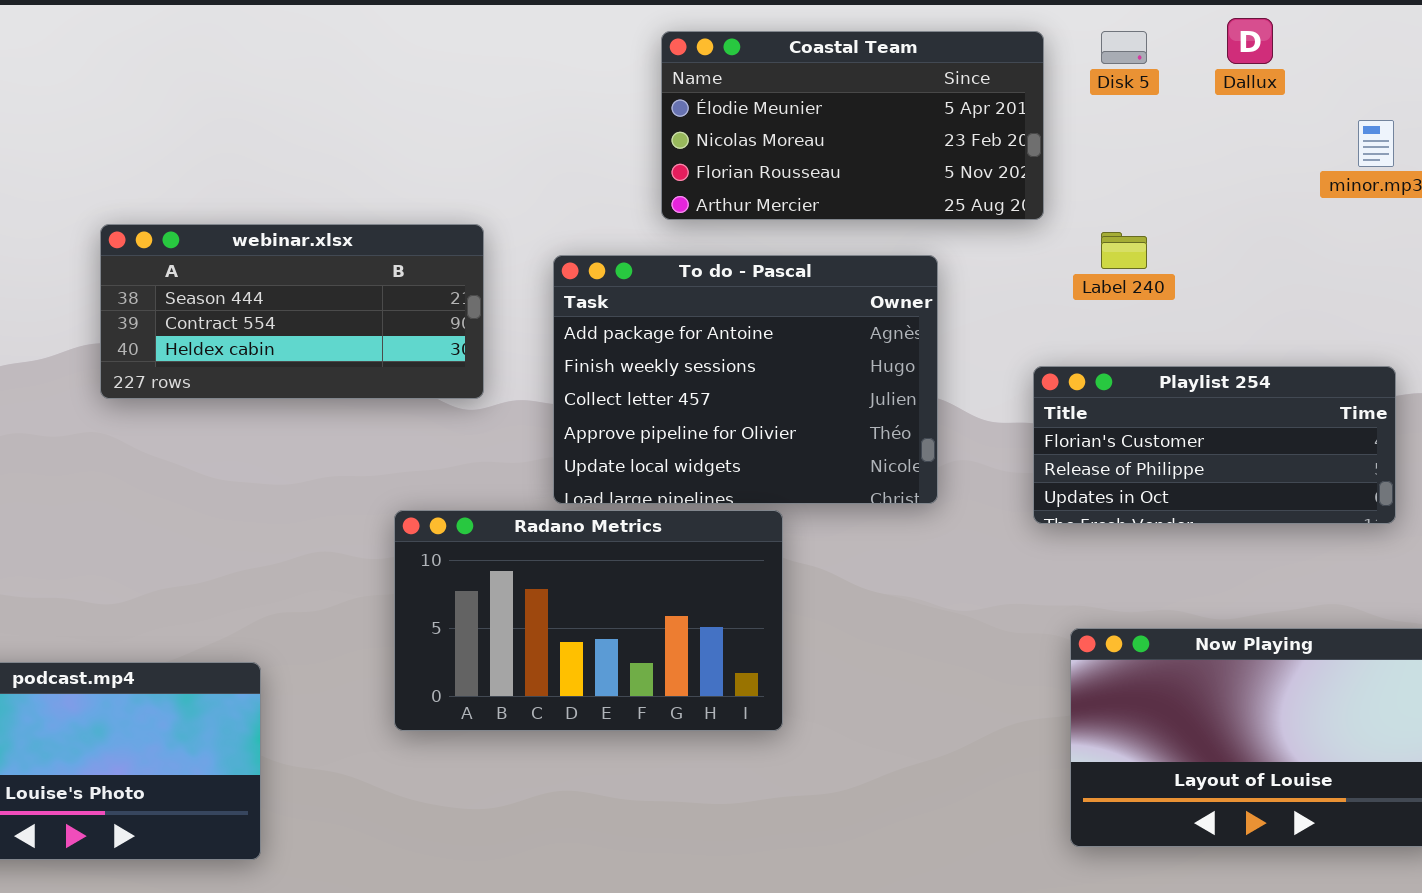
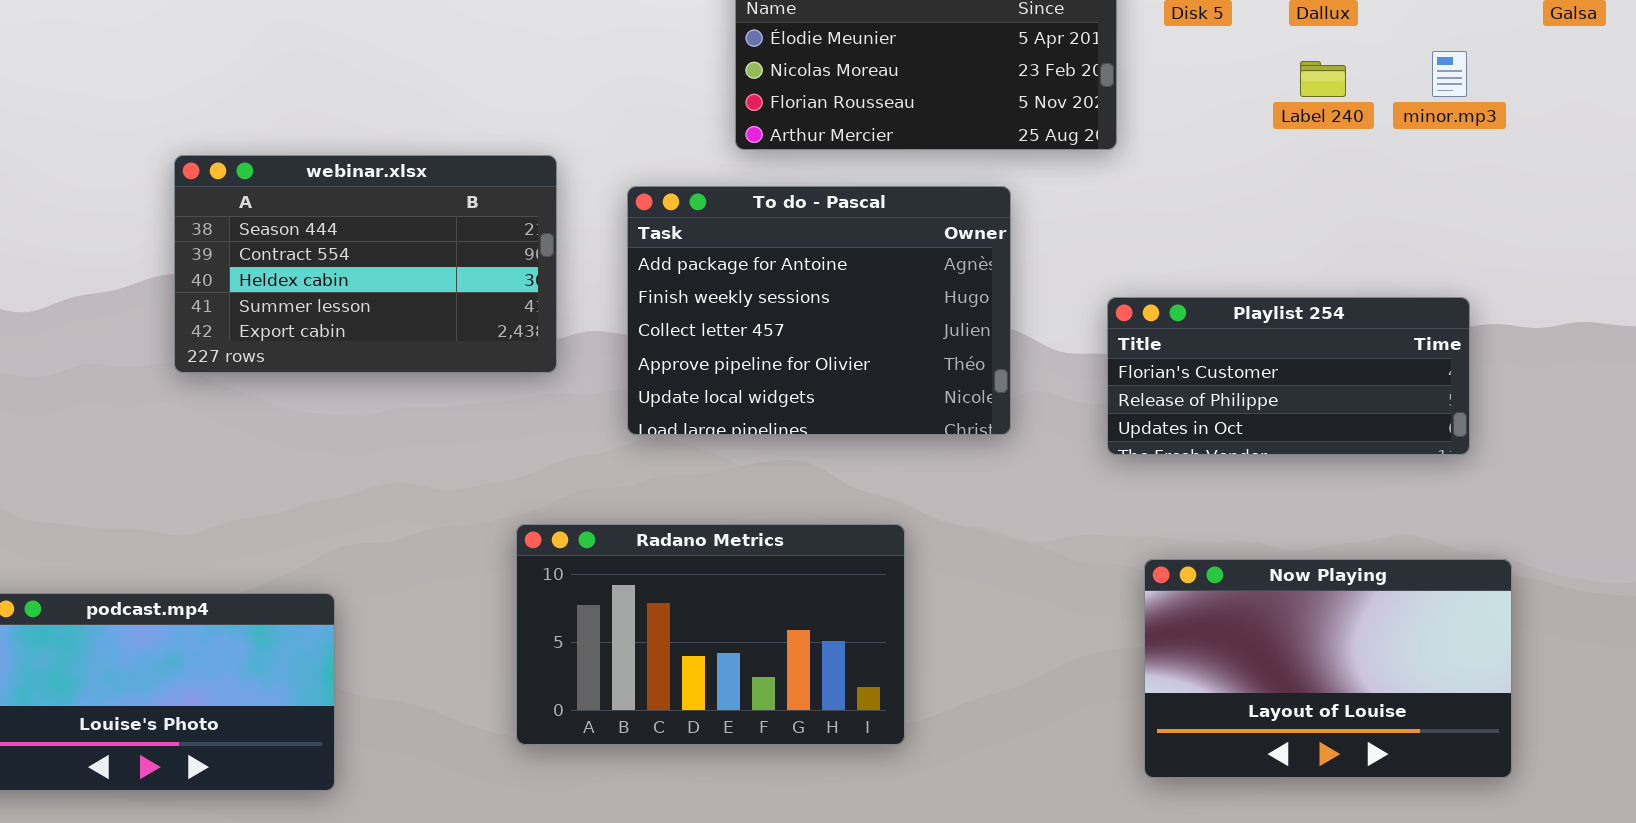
webinar.xlsx: [100,224,484,399] -> [174,155,557,373], resized
Label 240: [1101,232,1147,269] -> [1300,61,1346,97], moved
Radano Metrics: [394,510,783,731] -> [516,524,905,745], moved

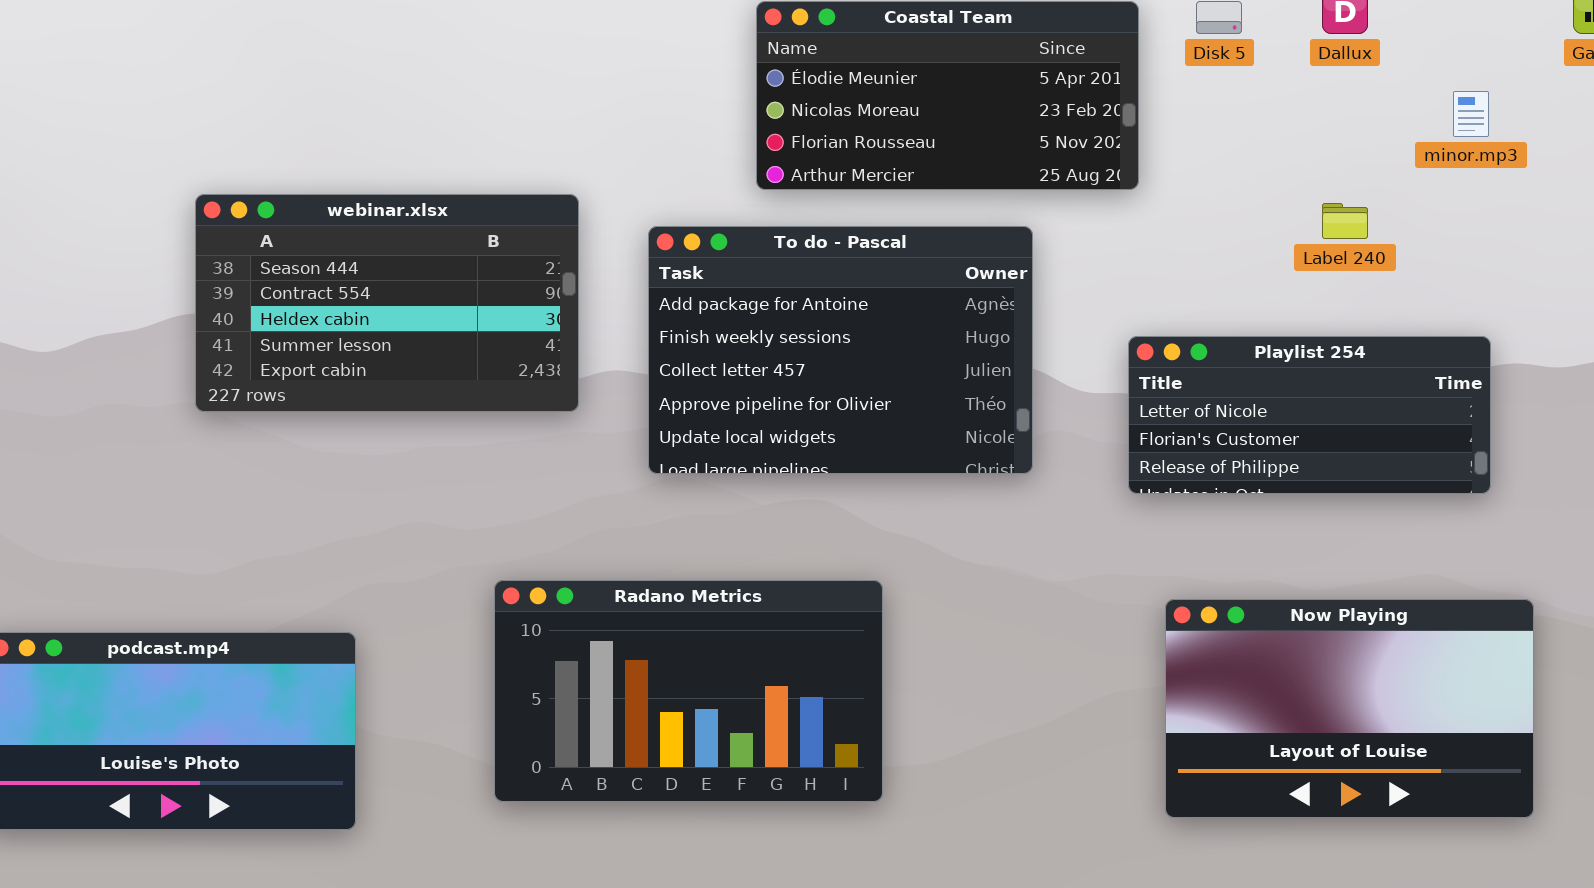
Label 240: [1300,61,1346,97] -> [1322,203,1368,239], moved
Playlist 254: [1107,297,1470,455] -> [1128,336,1491,494], scrolled up 1 row
Radano Metrics: [516,524,905,745] -> [494,580,883,802], moved

